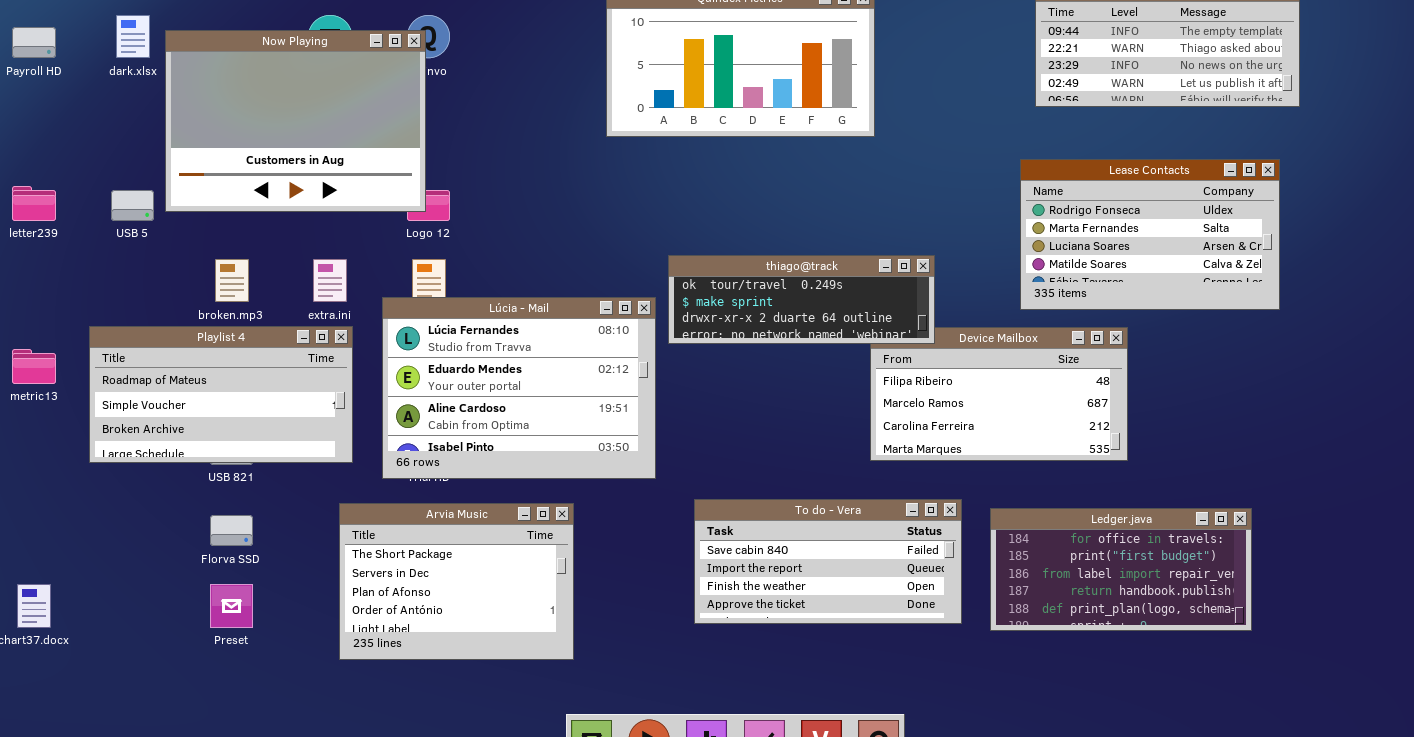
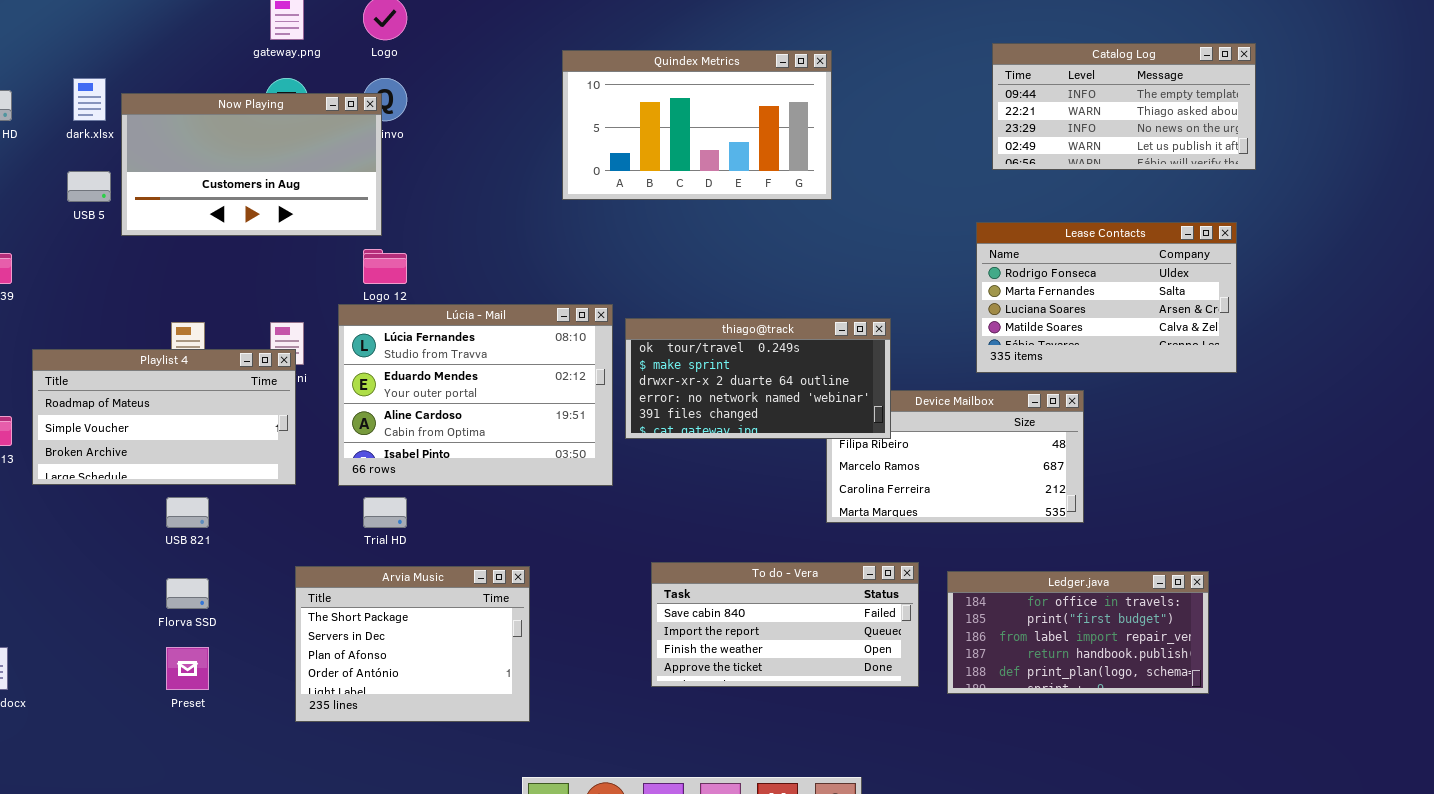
Now Playing: [165,30,426,212] -> [121,93,382,236], resized
USB 5: [111,190,154,221] -> [67,171,111,202], moved
thiago@track: [668,255,935,344] -> [625,318,891,439], resized
Lúcia - Mail: [382,297,656,479] -> [338,304,613,486], moved
Playlist 4: [89,326,353,463] -> [32,349,296,485], moved

